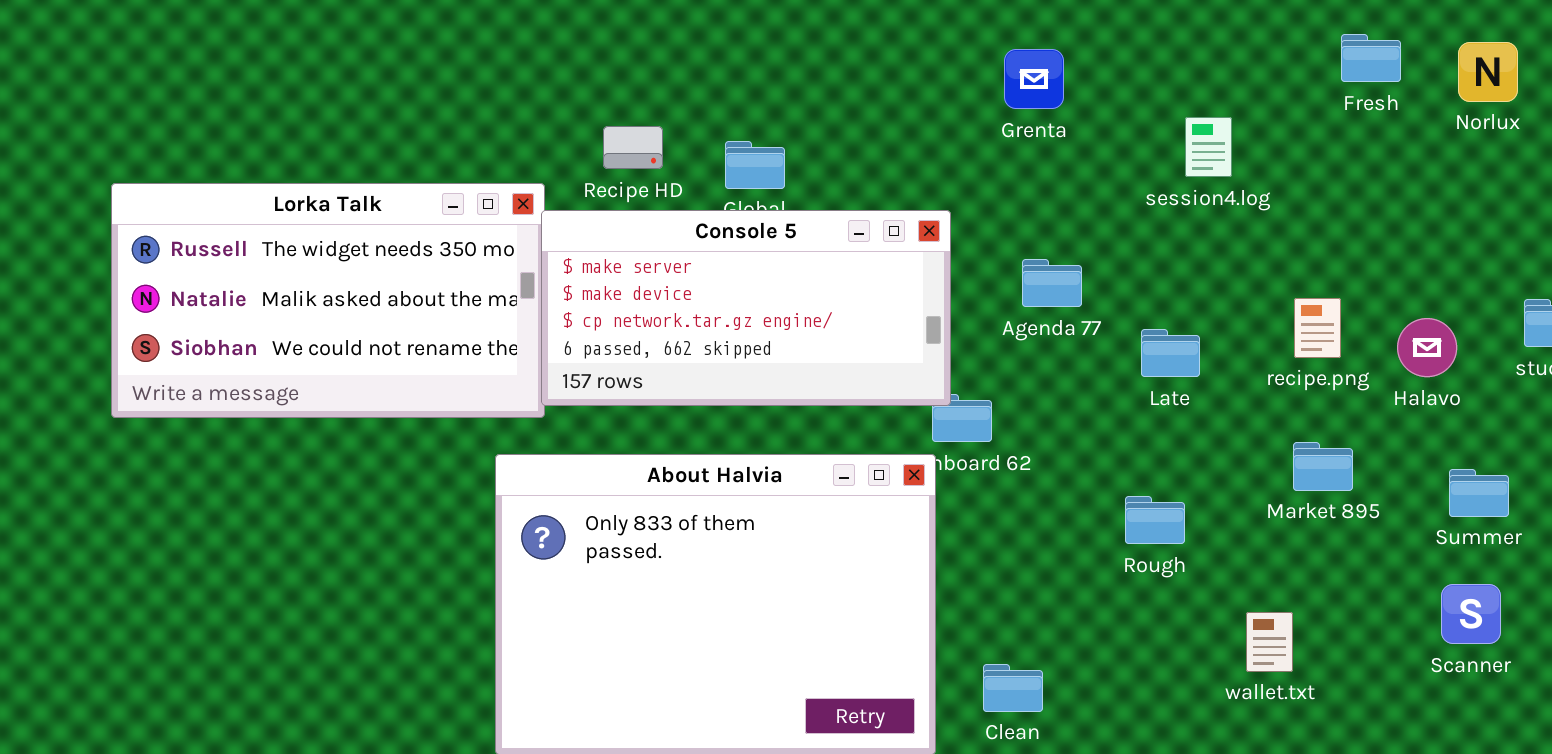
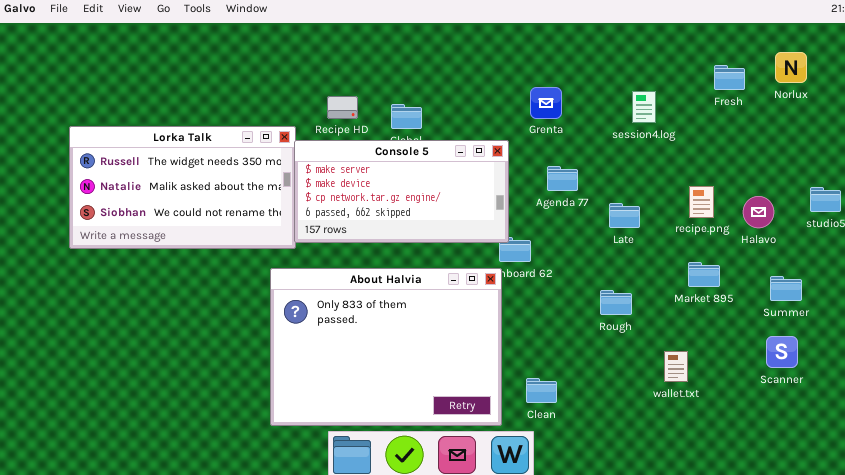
Fresh: [1341,34,1401,82] -> [714,65,745,90], moved
Grenta: [1004,49,1064,109] -> [530,87,562,119], moved

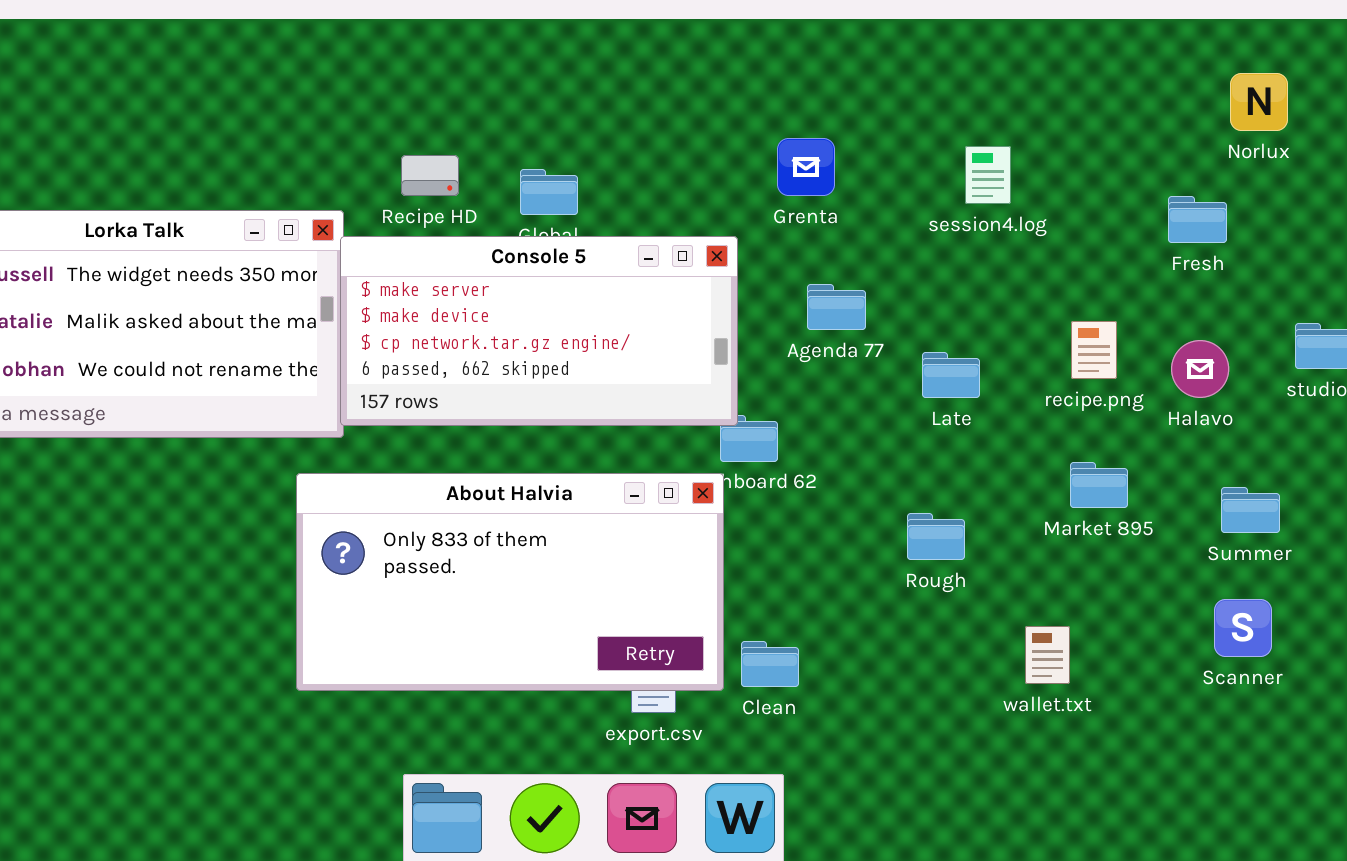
Fresh: [714,65,745,90] -> [1168,196,1227,243], moved
About Halvia: [270,268,502,426] -> [296,473,724,691], resized
Clean: [526,378,557,403] -> [741,641,799,687], moved

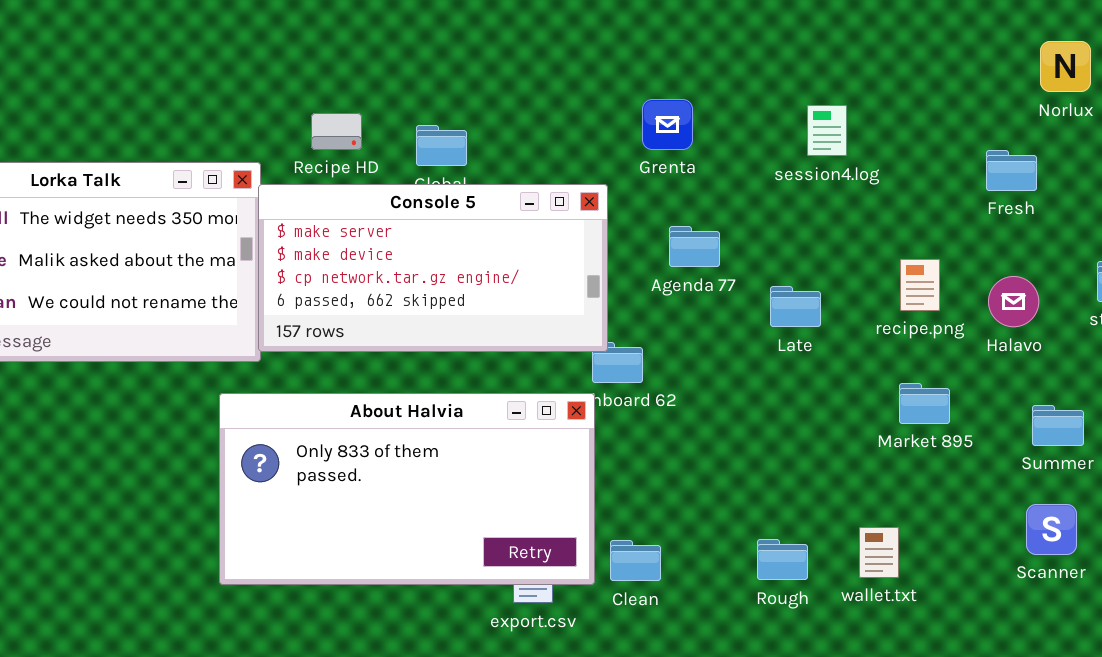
Rough: [907,513,965,560] -> [757,539,808,580], moved

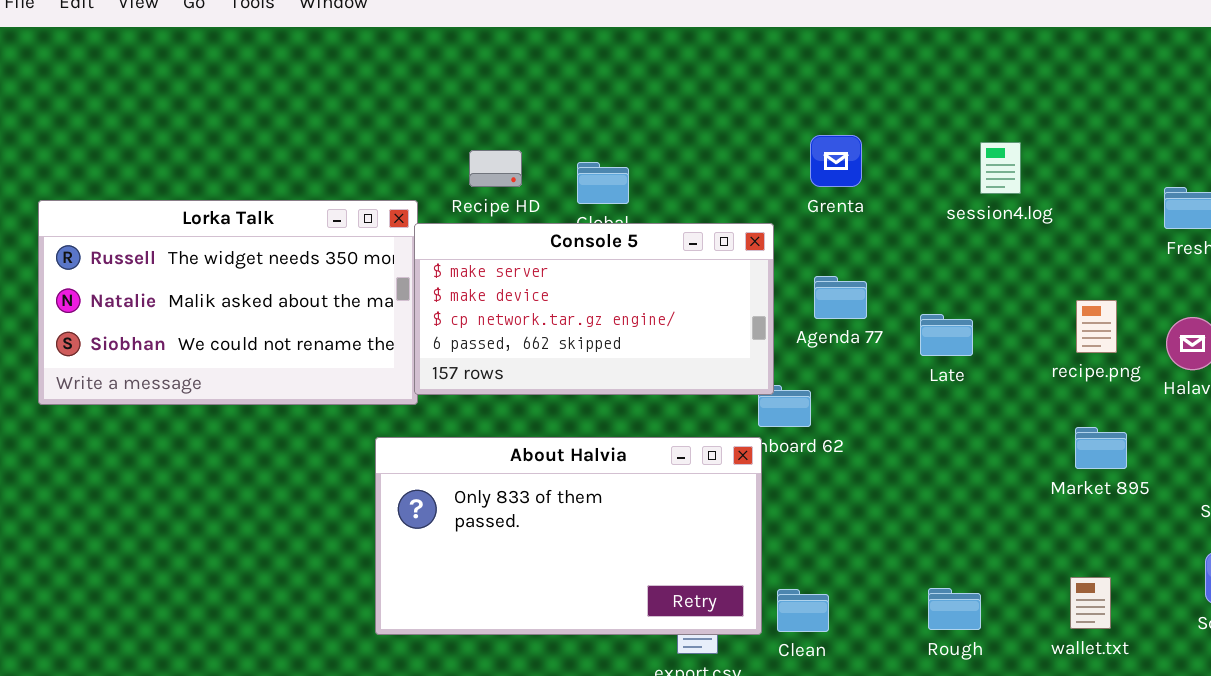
Agenda 77: [669,226,720,267] -> [814,276,867,319], moved
Late: [770,286,821,327] -> [920,314,973,356], moved
wallet.txt: [859,527,899,578] -> [1070,577,1111,629], moved

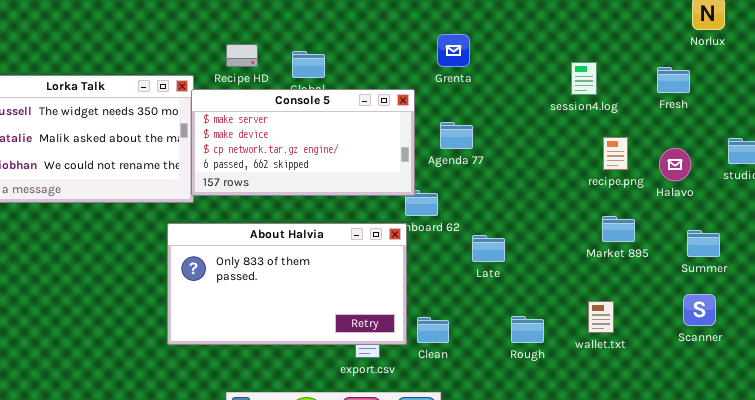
session4.log: [980,142,1021,194] -> [571,62,597,95], moved
Late: [920,314,973,356] -> [472,235,505,262], moved
wallet.txt: [1070,577,1111,629] -> [588,301,614,333], moved

